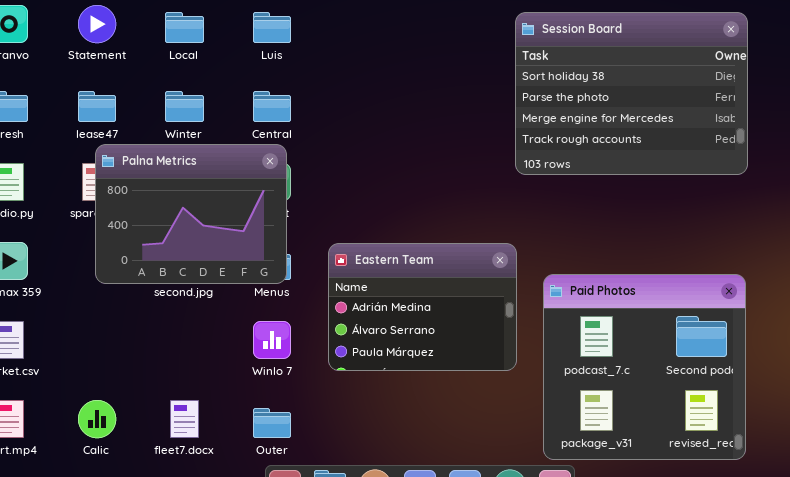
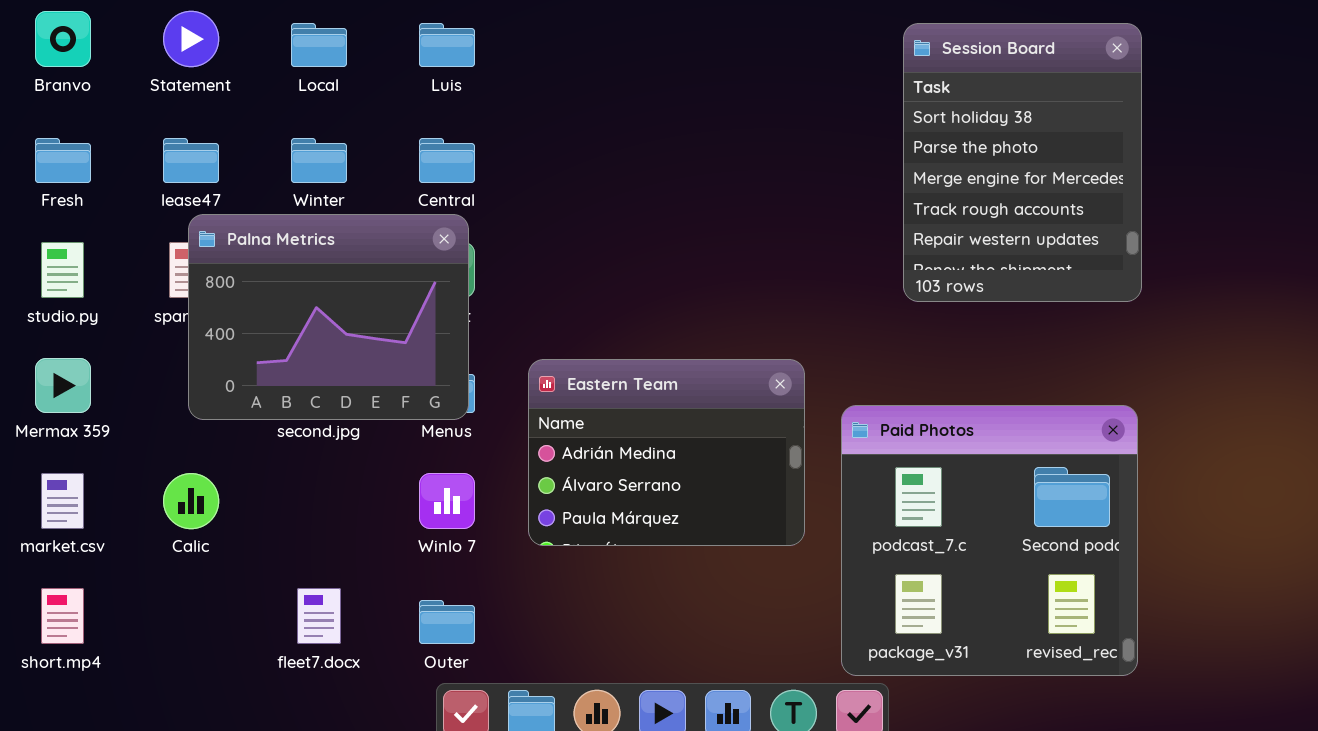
Session Board: [515,12,748,175] -> [903,23,1142,302], resized
Calic: [78,400,116,438] -> [163,473,219,529], moved

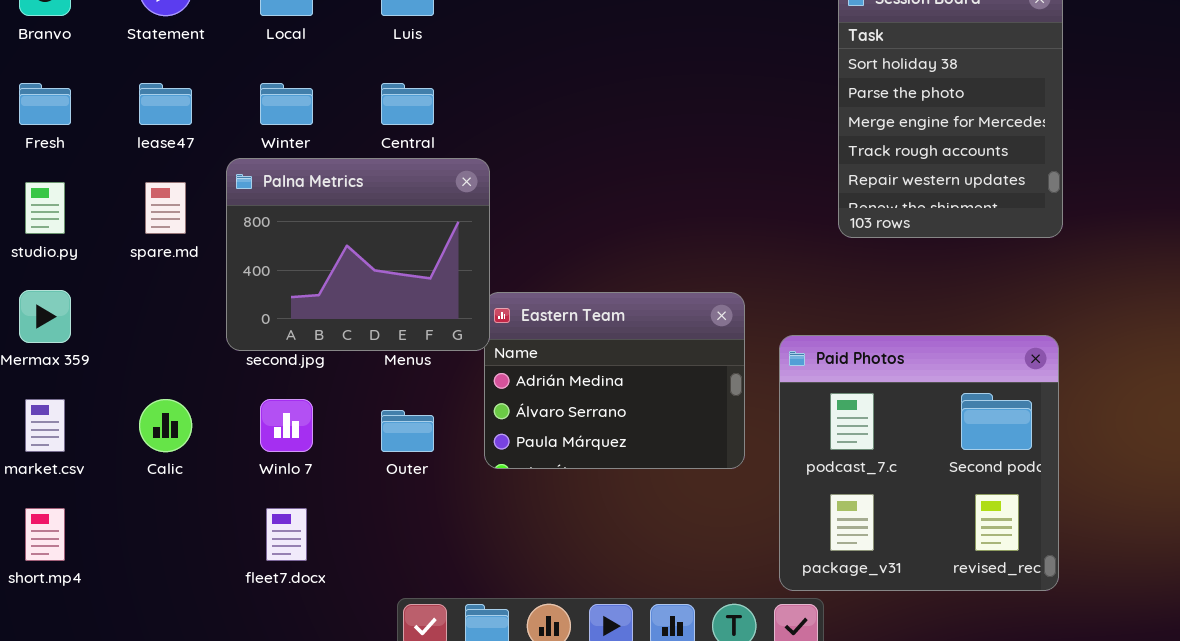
Palna Metrics: [188,214,469,420] -> [226,158,490,351], moved
Winlo 7: [419,473,475,529] -> [260,399,313,452], moved
Outer: [419,600,475,644] -> [381,410,434,452], moved

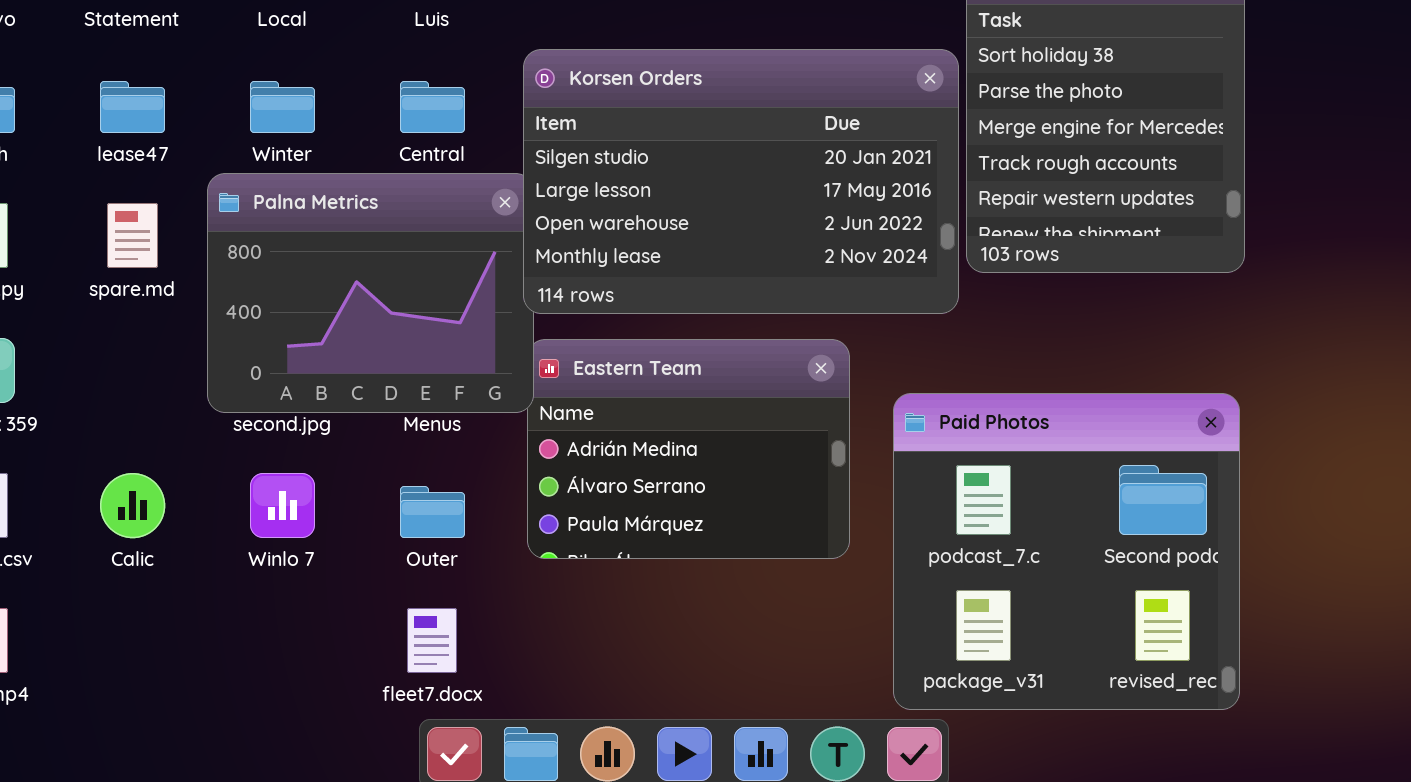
Korsen Orders: none -> [523,49,959,314], opened
fleet7.docx: [266,508,307,561] -> [407,608,457,673], moved

